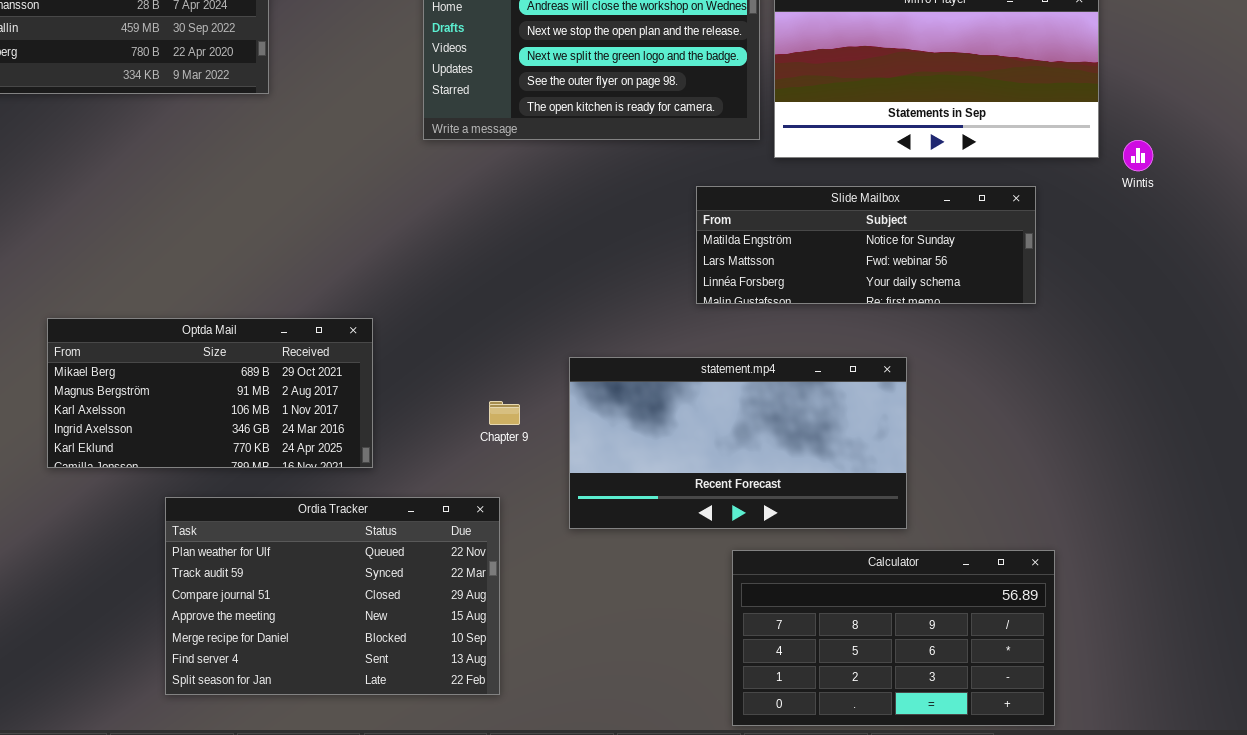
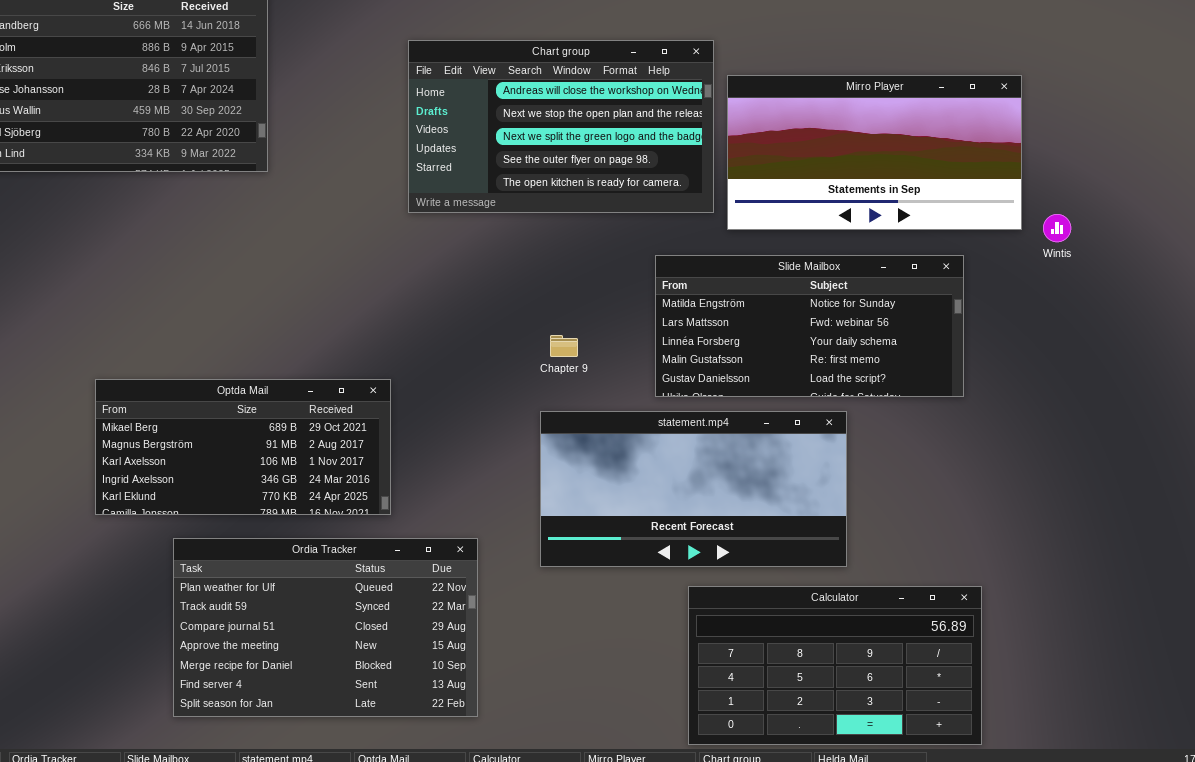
Slide Mailbox: [696,186,1036,304] -> [655,255,964,397], resized
Optda Mail: [47,318,373,468] -> [95,379,391,515], moved
Chapter 9: [489,401,520,425] -> [550,335,578,357], moved

